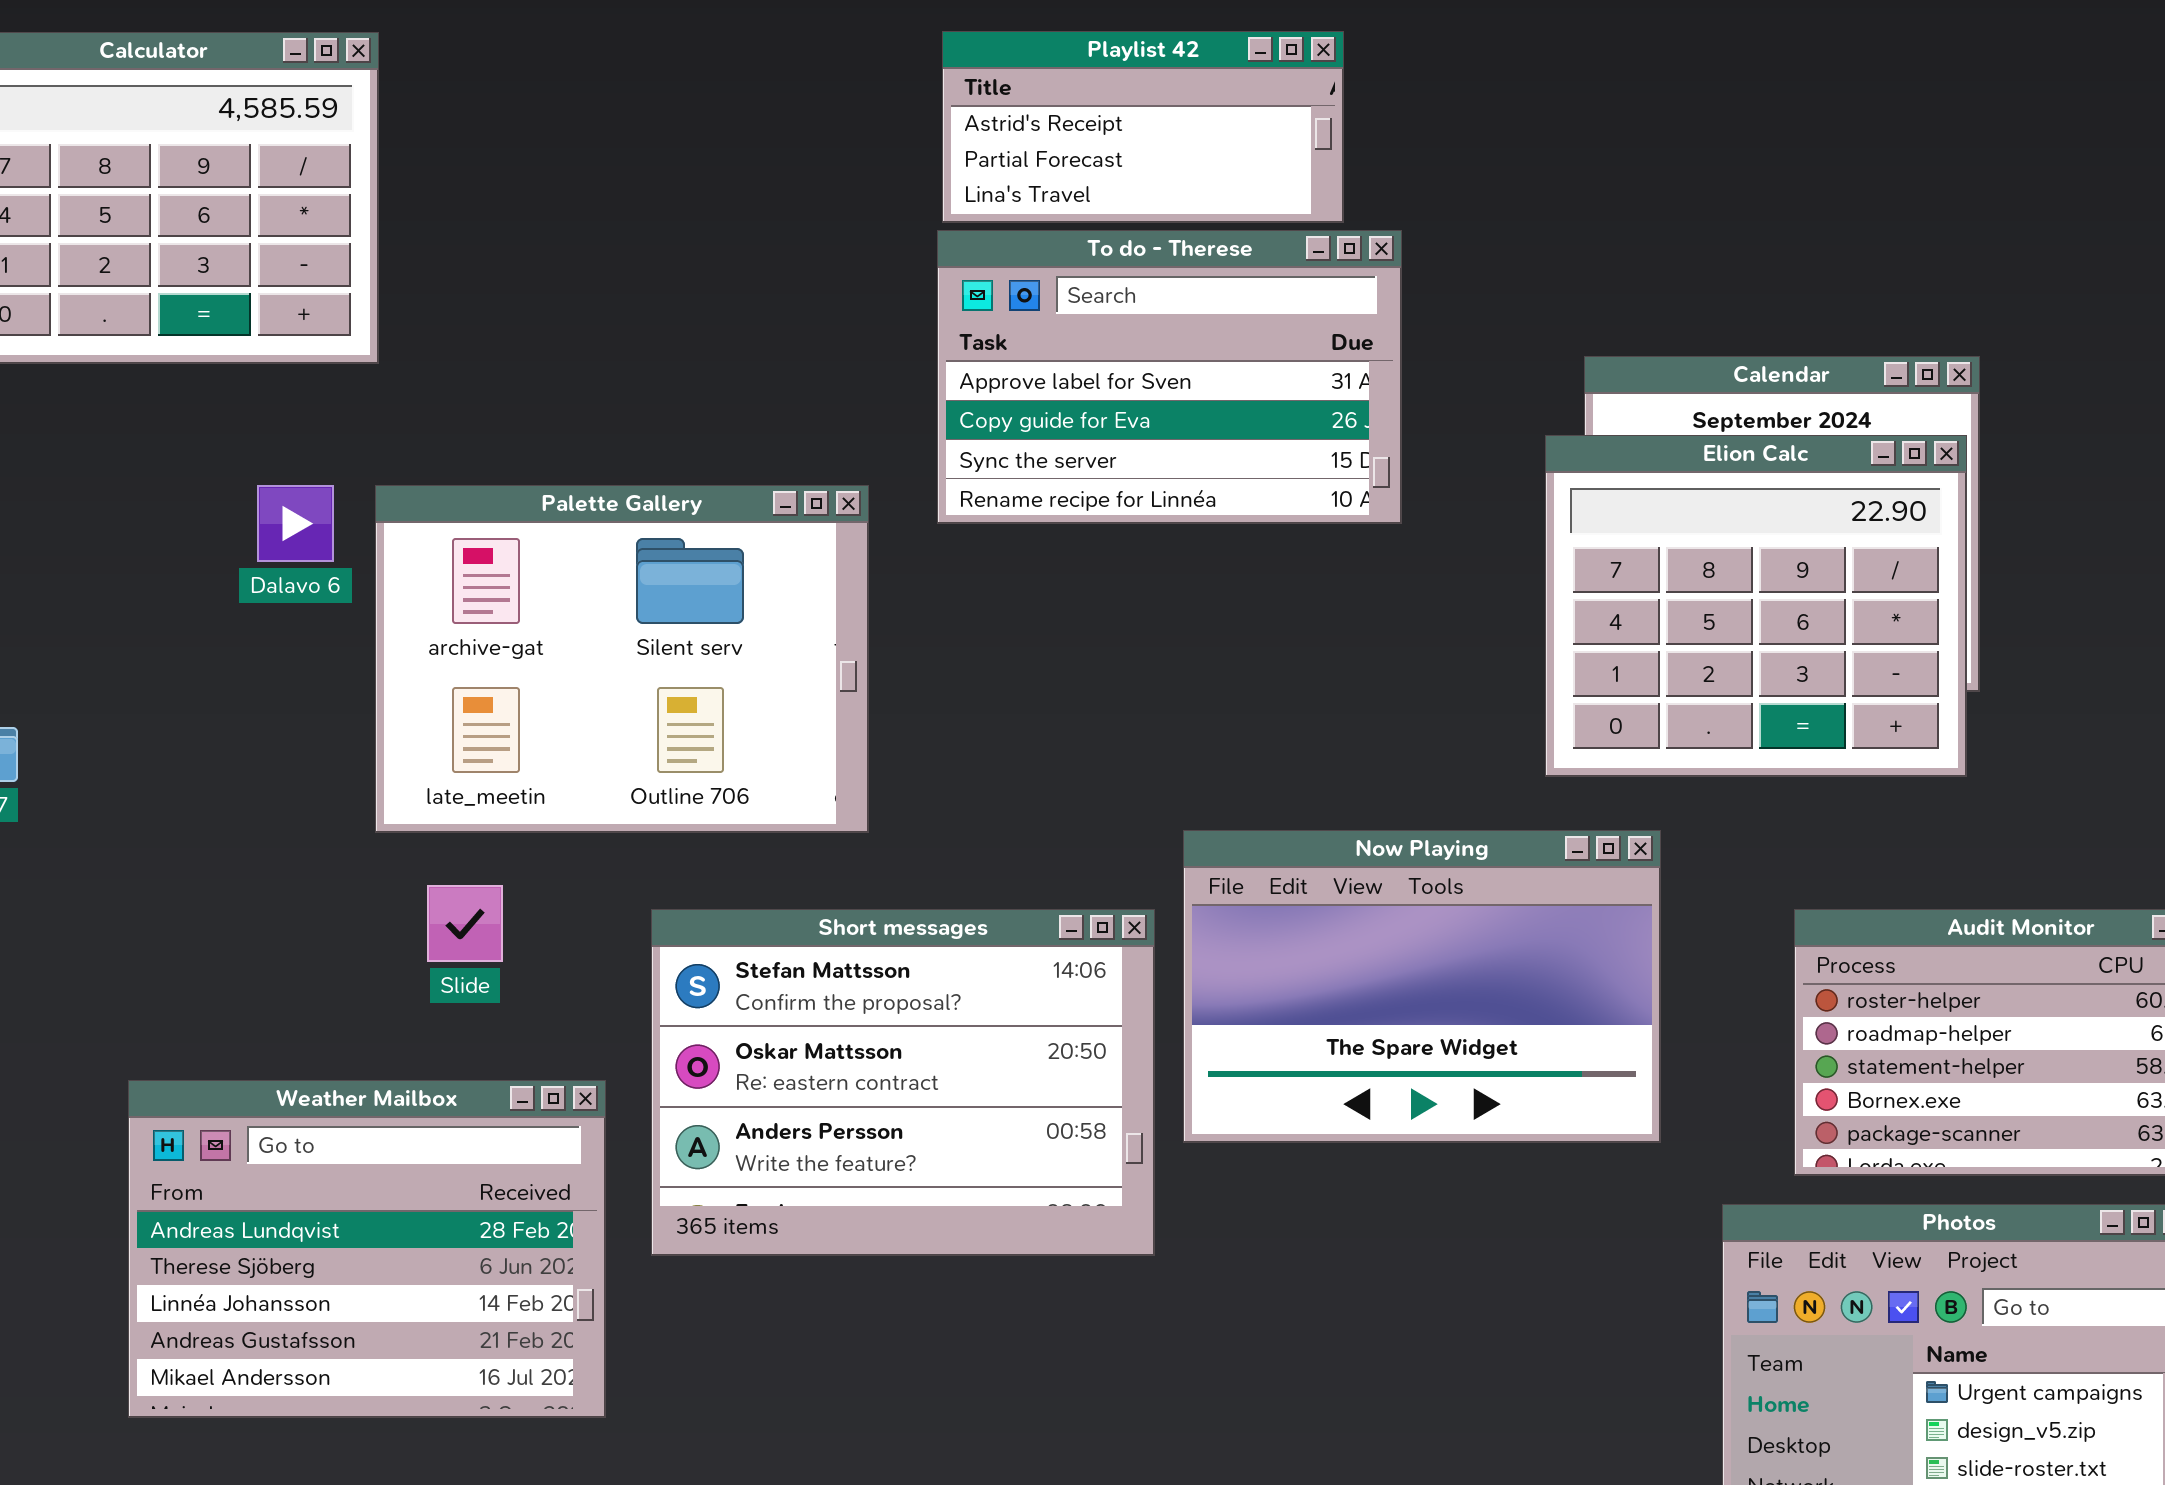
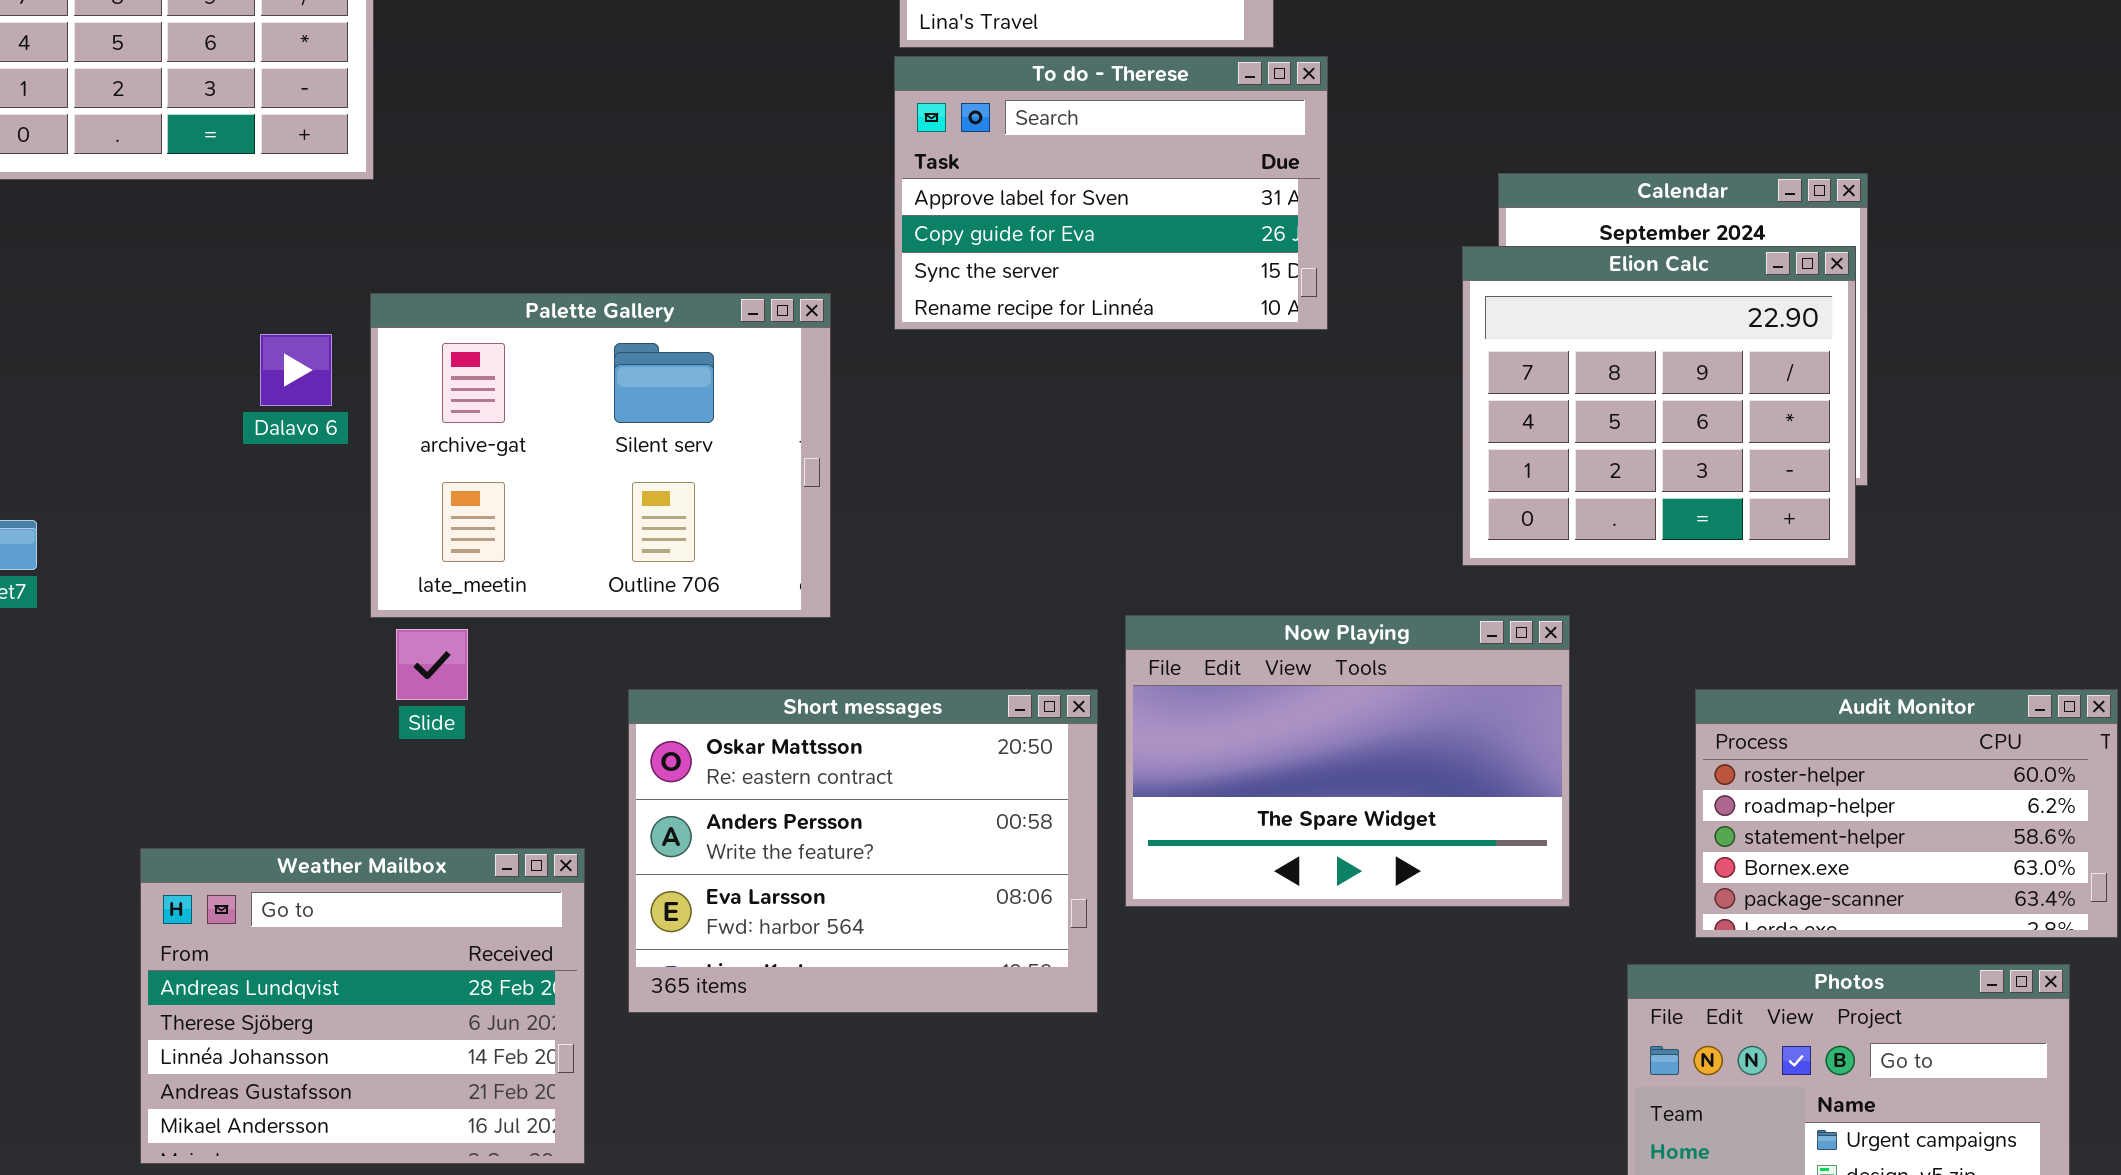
Dalavo 6: [257,485,334,562] -> [260,334,332,406], moved
Slide: [427,885,503,962] -> [396,629,468,700], moved
Short messages: [651,909,1155,1256] -> [628,689,1098,1013], scrolled down 1 row

